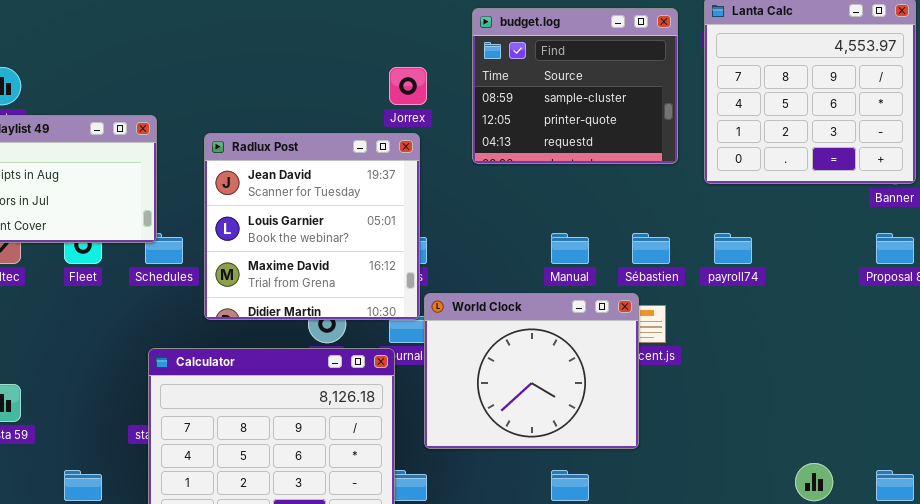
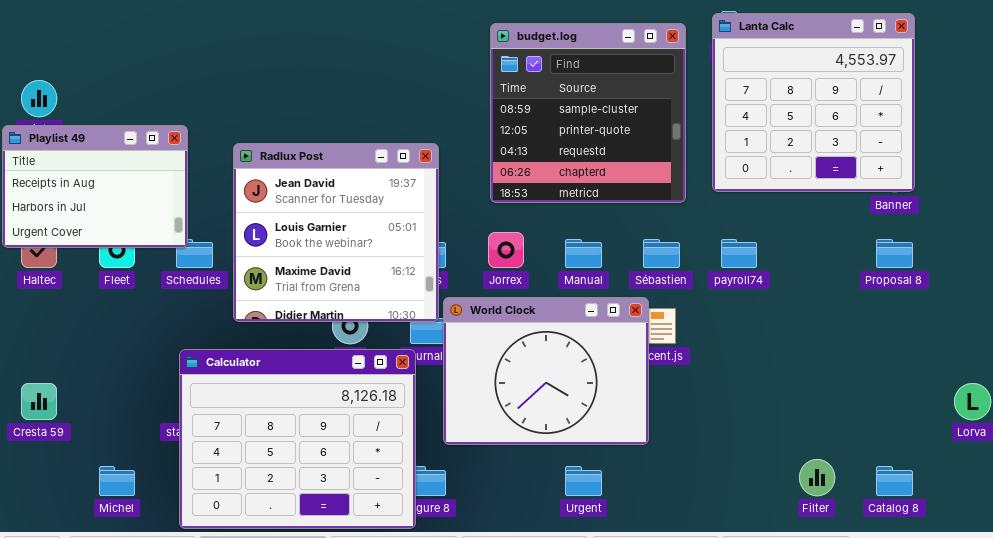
budget.log: [472,8,678,164] -> [490,23,686,203], resized
Jorrex: [389,67,427,105] -> [488,232,524,268], moved

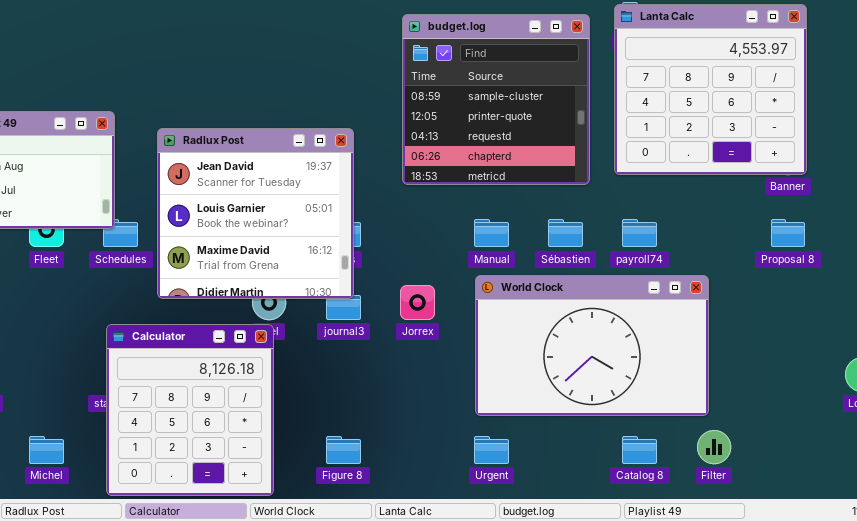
Jorrex: [488,232,524,268] -> [400,285,435,320], moved
World Clock: [443,297,649,445] -> [475,275,709,416], moved, resized
Calculator: [179,349,416,529] -> [106,324,274,496], resized
Catalog 8: [876,466,913,496] -> [622,436,657,464], moved

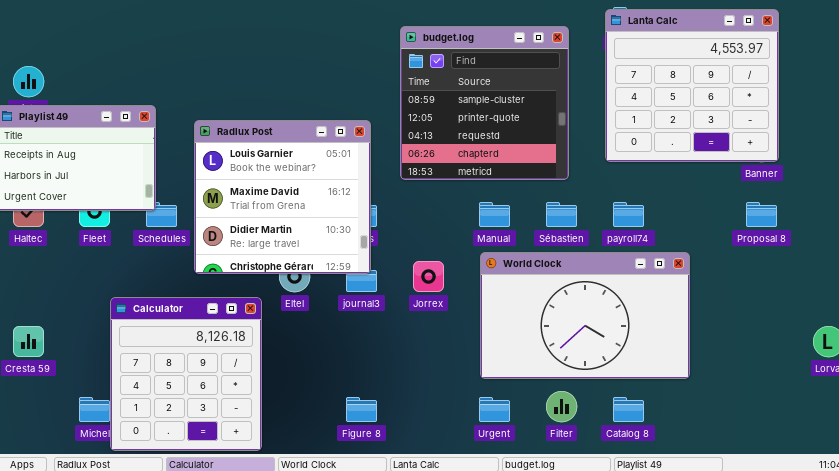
budget.log: [402,14,590,185] -> [400,26,569,180], moved
Radlux Post: [157,128,354,299] -> [194,120,371,274], scrolled down 1 row
Calculator: [106,324,274,496] -> [110,297,262,451], moved
Filter: [697,430,731,464] -> [546,391,577,422], moved

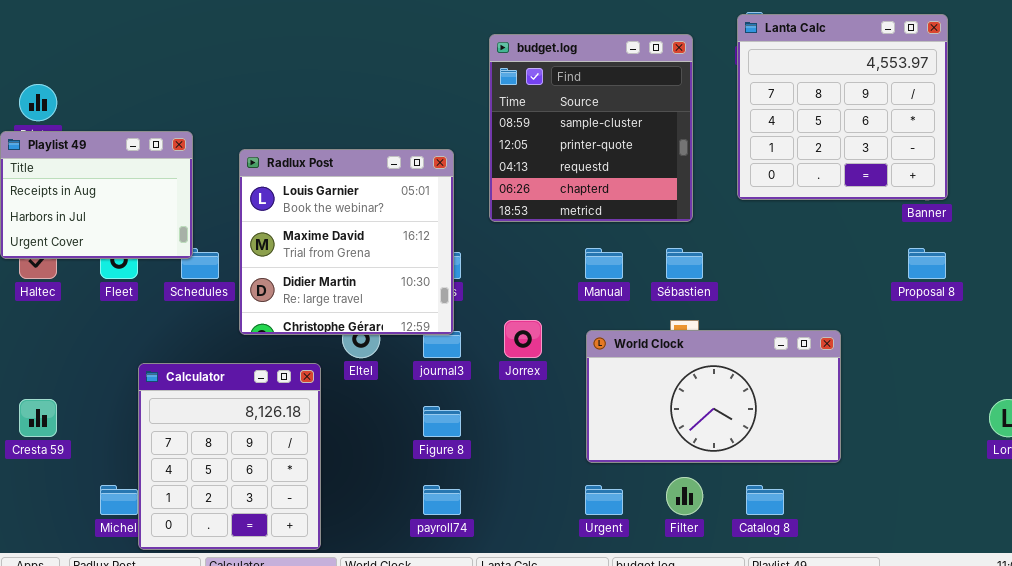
payroll74: [613,202,644,227] -> [423,485,461,515], moved
World Clock: [480,252,690,379] -> [586,330,841,463], resized
Figure 8: [346,397,377,422] -> [423,406,461,437], moved

